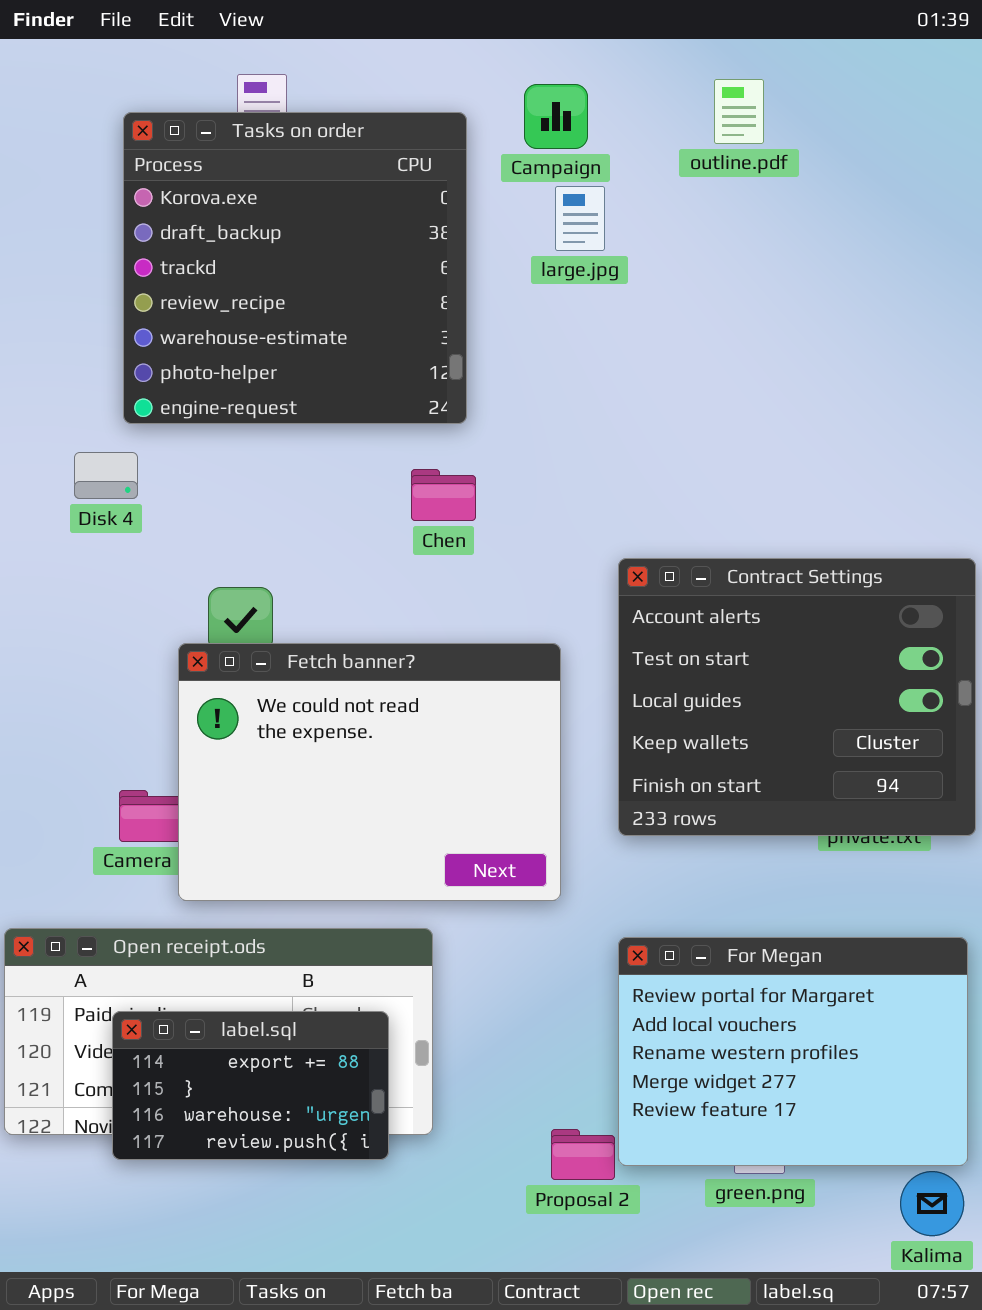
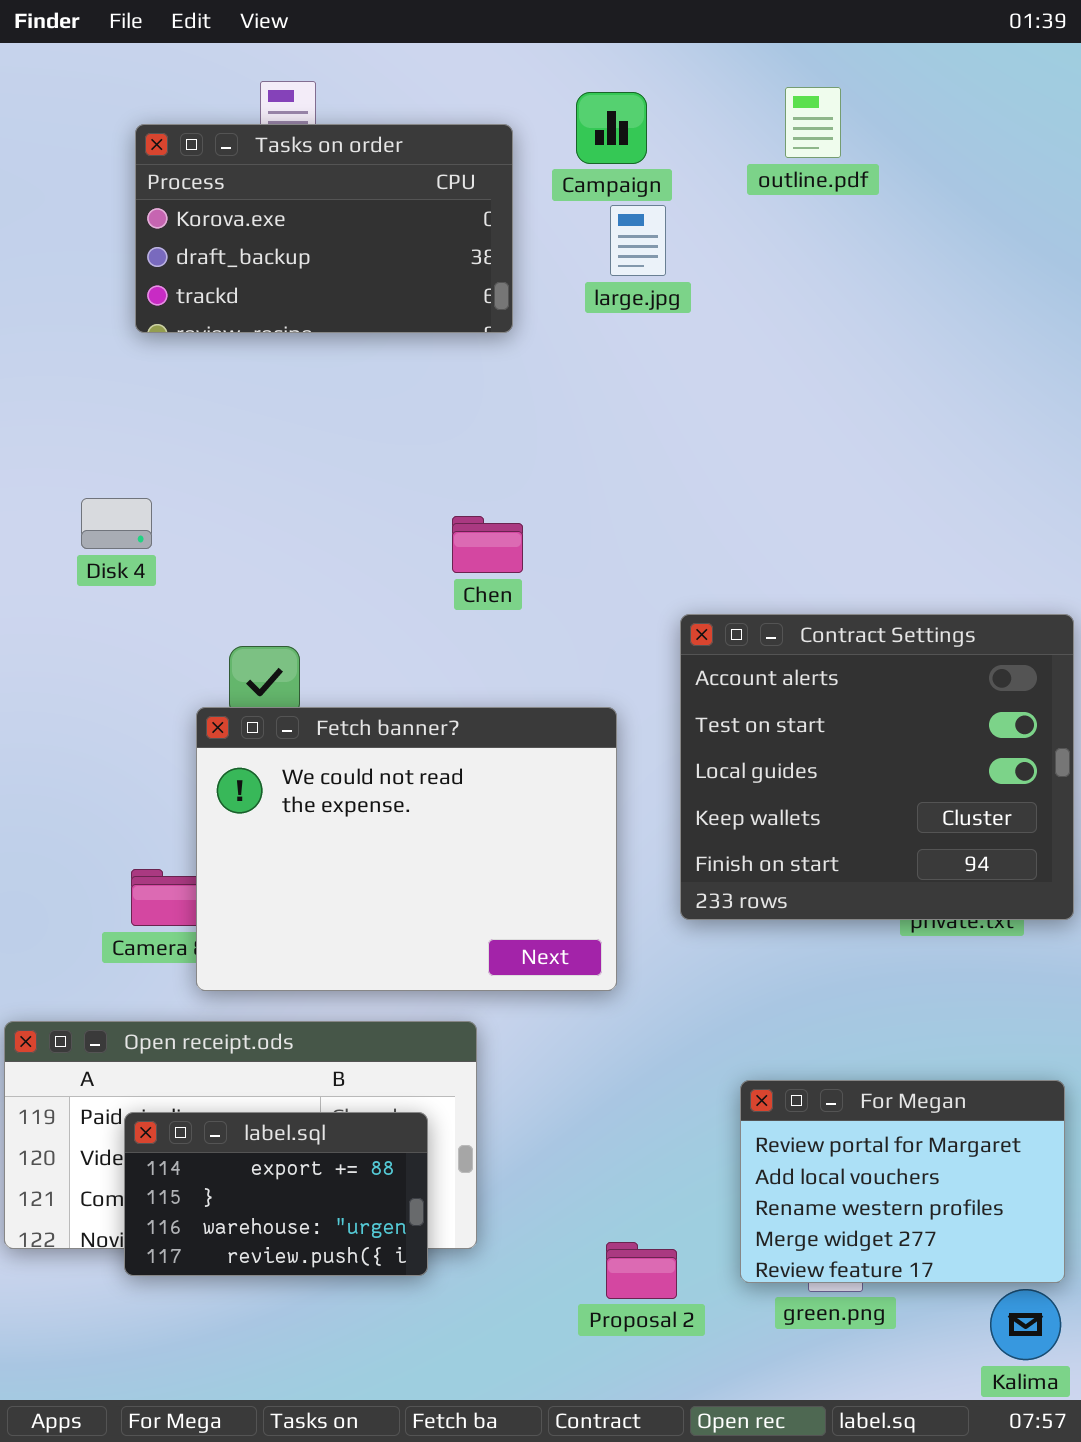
Tasks on order: [123,112,467,424] -> [135,124,513,333], resized
For Megan: [618,937,968,1166] -> [740,1080,1065,1283], resized

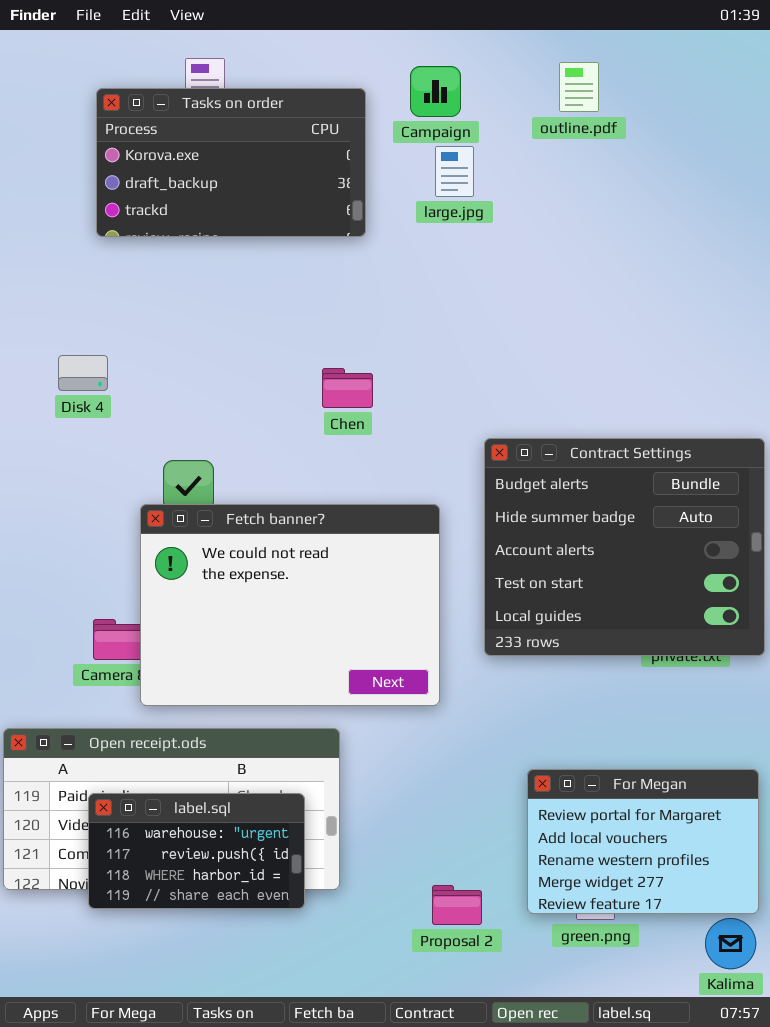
Contract Settings: [680,614,1074,920] -> [484,438,765,656], scrolled up 2 rows
label.sql: [124,1112,428,1276] -> [88,793,305,909], scrolled down 2 rows

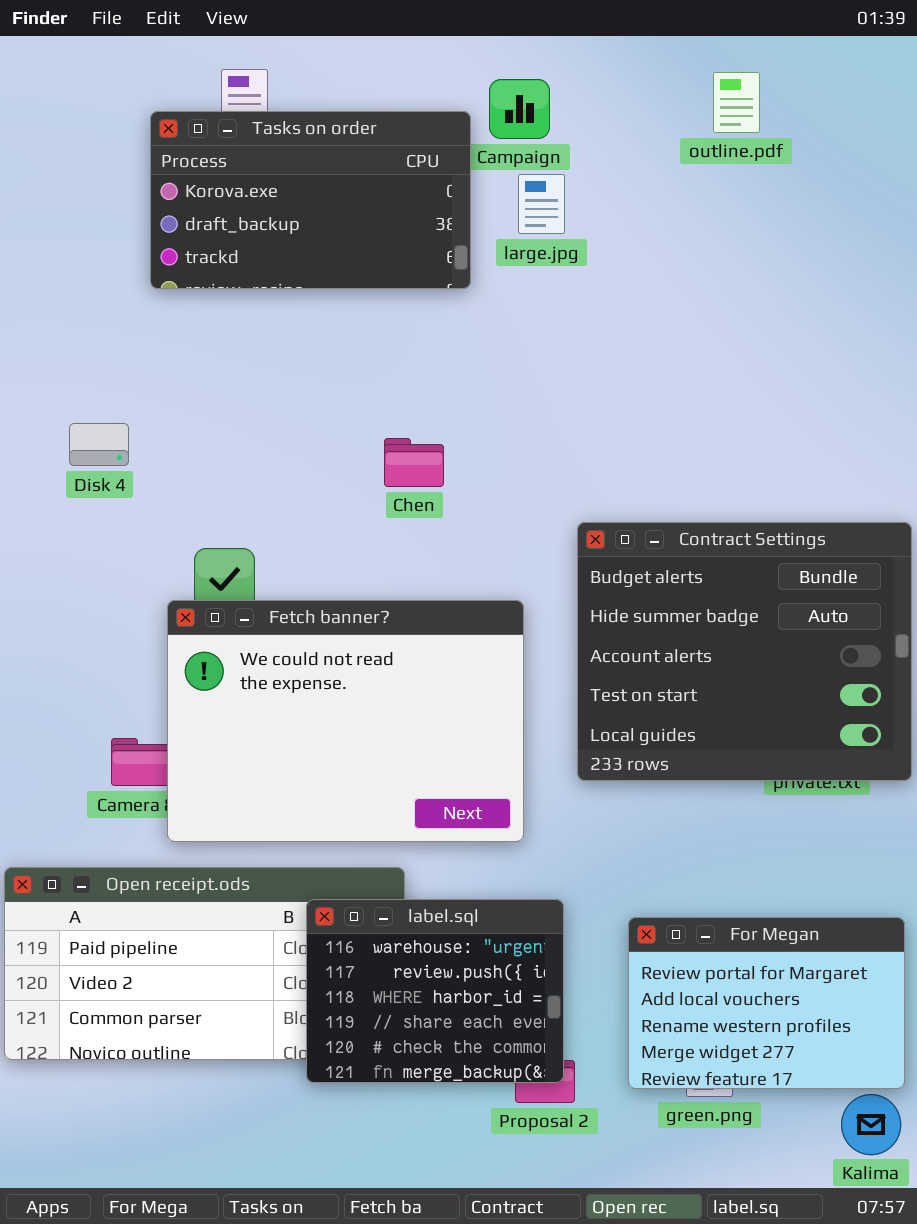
outline.pdf: [559,62,599,112] -> [713,72,760,133], moved
Tasks on order: [96,88,366,237] -> [150,111,471,289], moved
label.sql: [88,793,305,909] -> [306,899,564,1083], moved, resized

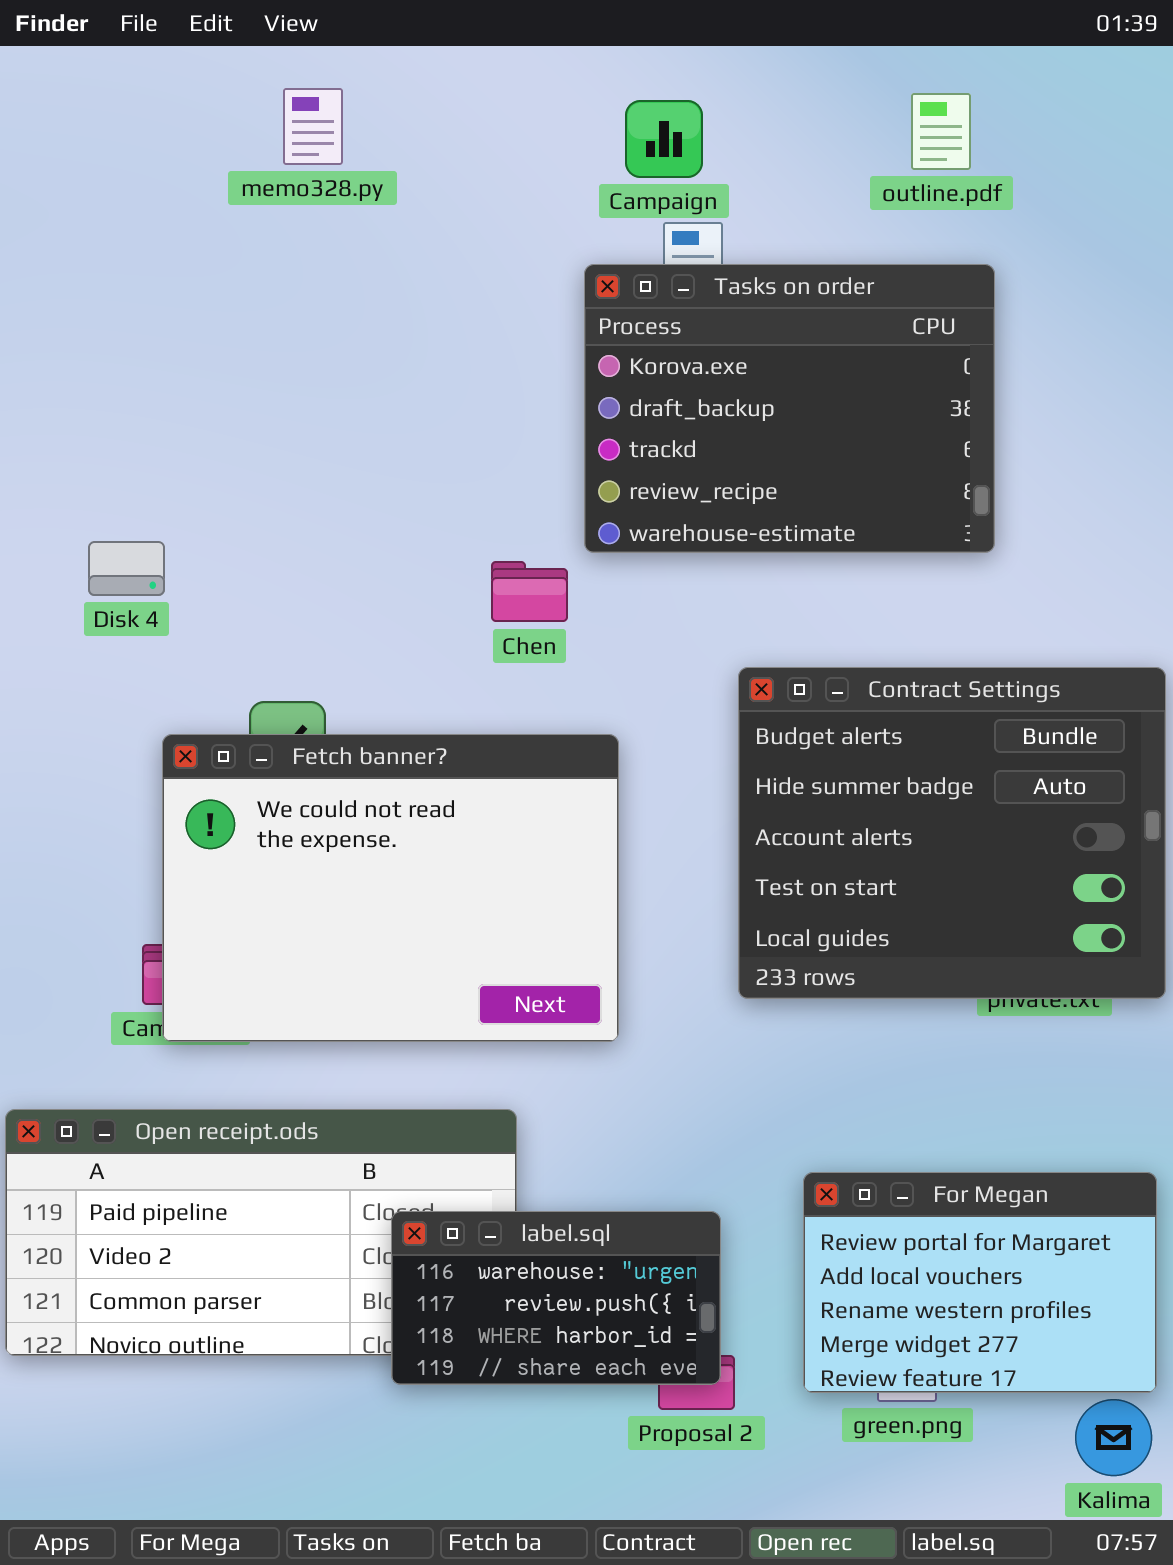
Tasks on order: [150,111,471,289] -> [584,264,995,553], moved, resized
Fetch banner?: [167,600,524,842] -> [162,734,619,1042], moved
label.sql: [306,899,564,1083] -> [391,1211,721,1385], resized

